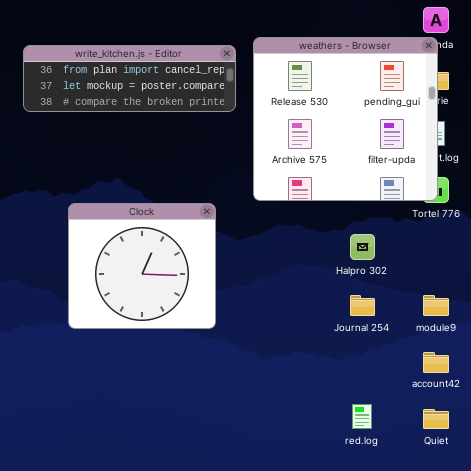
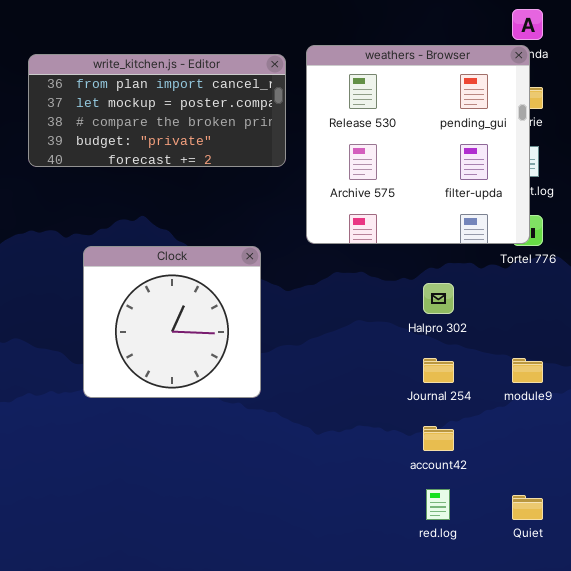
write_kitchen.js - Editor: [23,45,236,112] -> [28,54,286,167], resized
account42: [423,352,449,373] -> [423,426,454,451], moved

